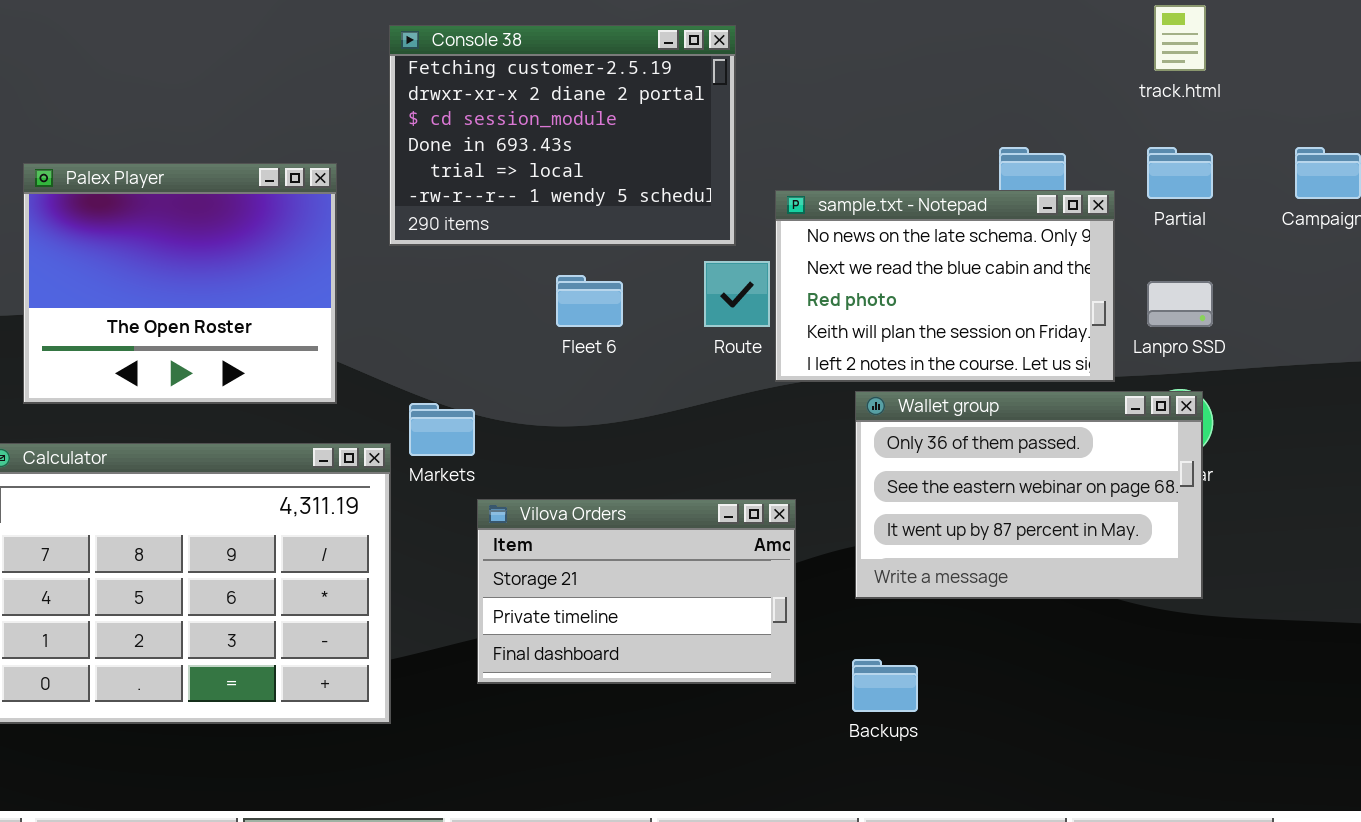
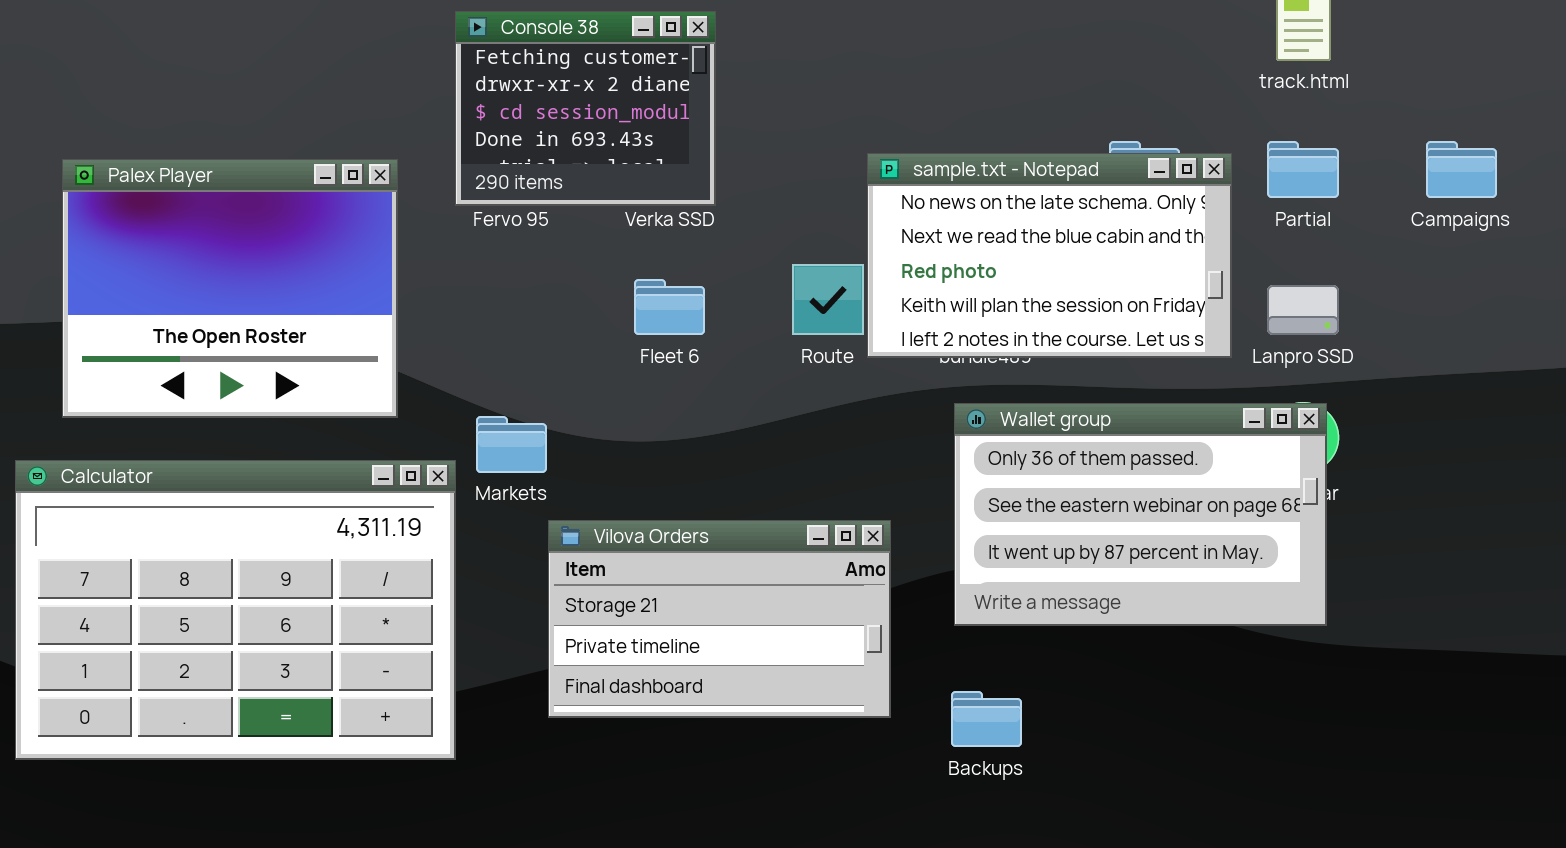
Console 38: [389,25,736,246] -> [455,11,716,206], resized
sample.txt - Notepad: [775,190,1115,382] -> [867,153,1232,358], moved

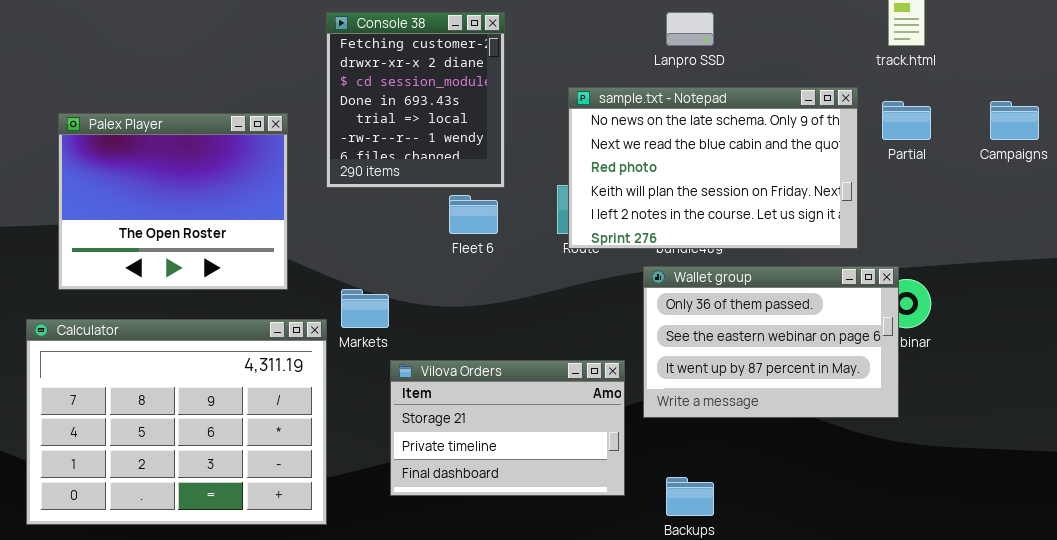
Console 38: [455,11,716,206] -> [326,12,505,188], resized
sample.txt - Notepad: [867,153,1232,358] -> [568,87,858,249], resized
Lanpro SSD: [1267,285,1339,335] -> [666,12,714,46], moved
Wallet group: [954,403,1327,626] -> [643,266,899,418], moved

